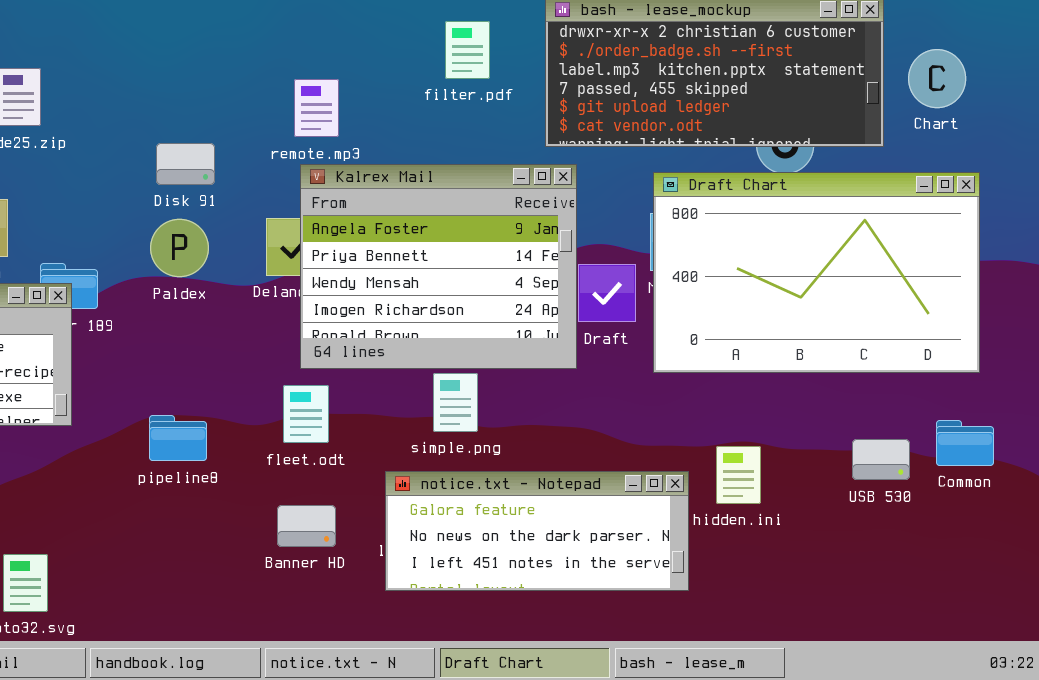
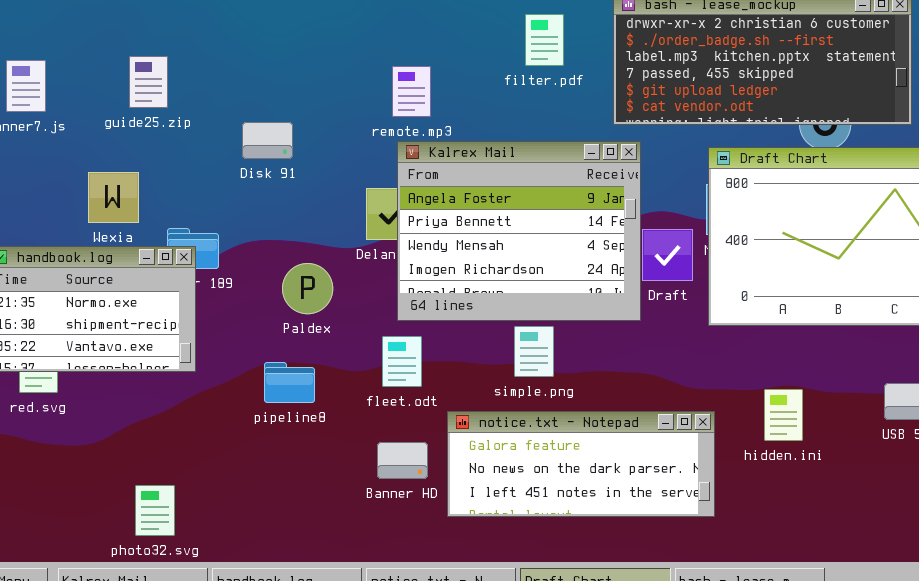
Disk 91: [156,143,215,185] -> [242,122,293,159], moved
Paldex: [150,219,209,277] -> [282,263,333,314], moved
notice.txt - Notepad: [385,471,689,591] -> [447,411,715,517], moved

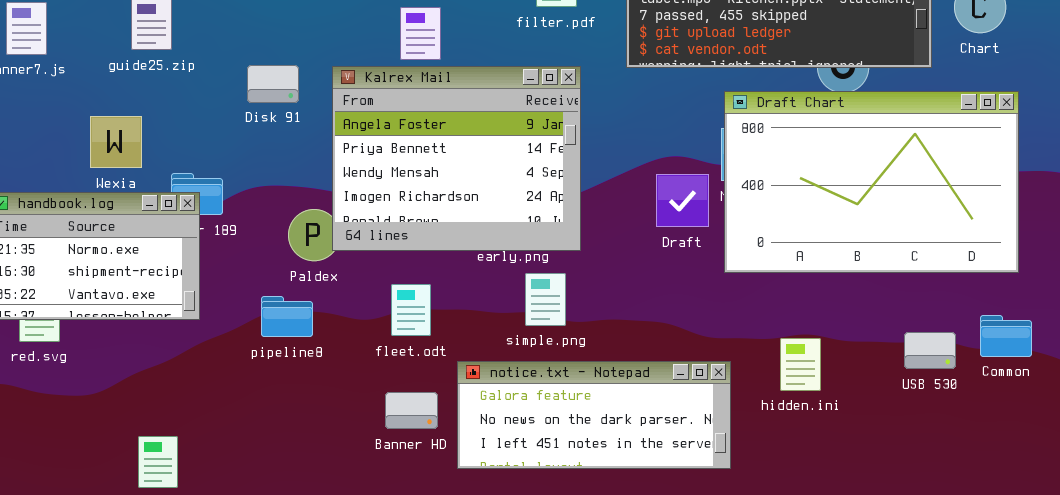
Kalrex Mail: [397,141,641,321] -> [332,66,581,251], moved
pipeline8: [264,362,315,403] -> [261,296,313,337], moved

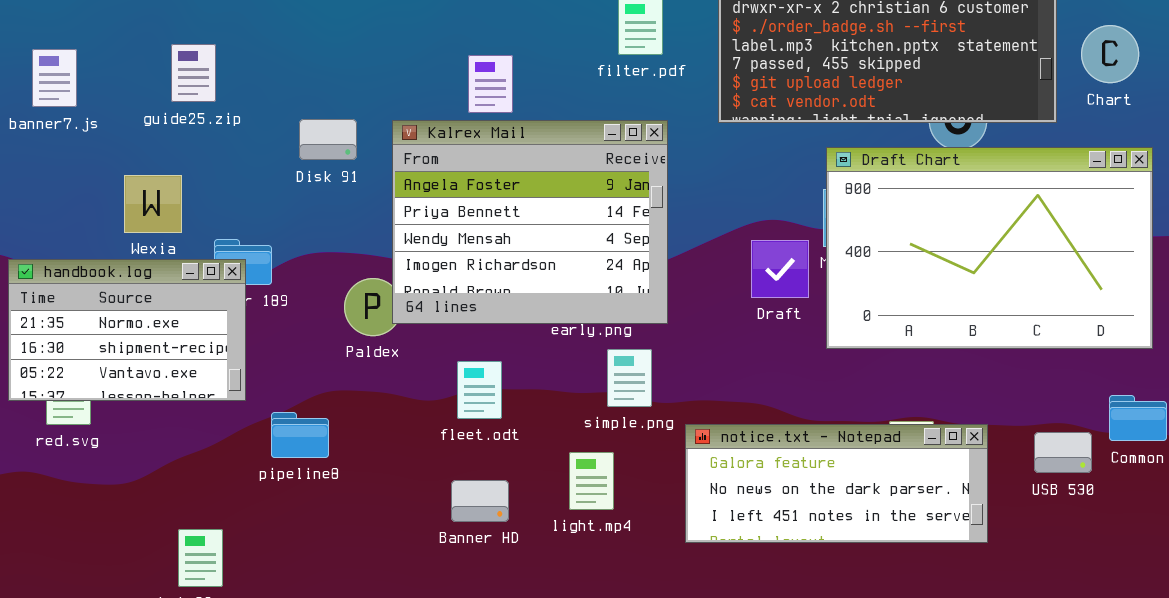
pipeline8: [261,296,313,337] -> [271,412,329,458], moved
USB 530: [904,332,956,369] -> [1034,432,1092,473], moved
notice.txt - Notepad: [457,361,731,469] -> [685,424,988,543], moved

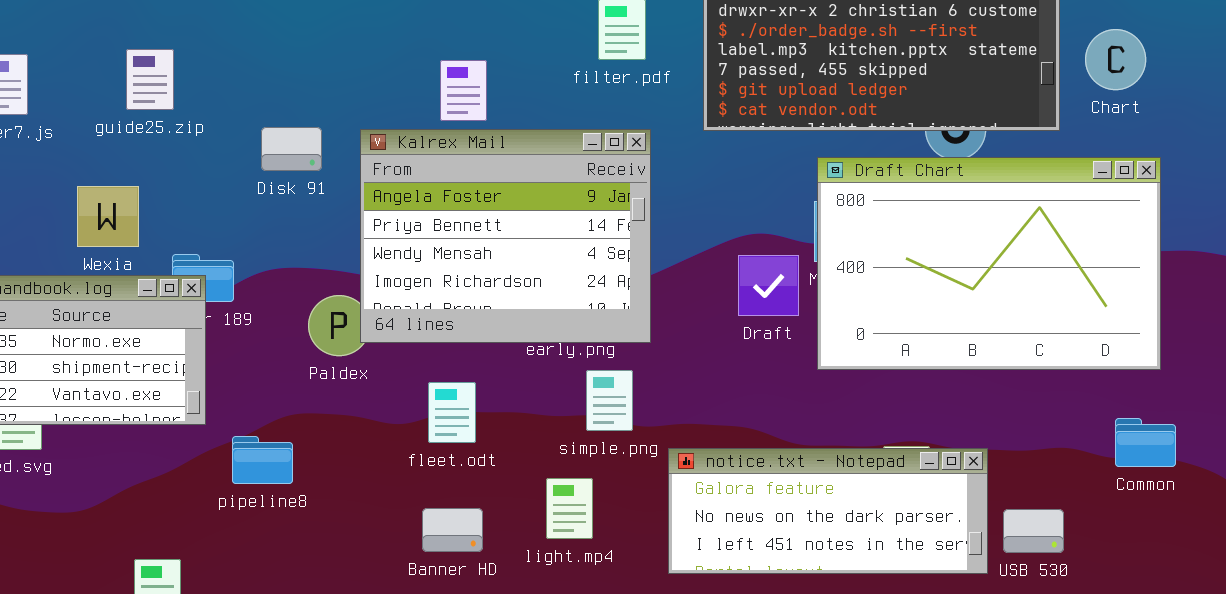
USB 530: [1034,432,1092,473] -> [1003,509,1064,553], moved

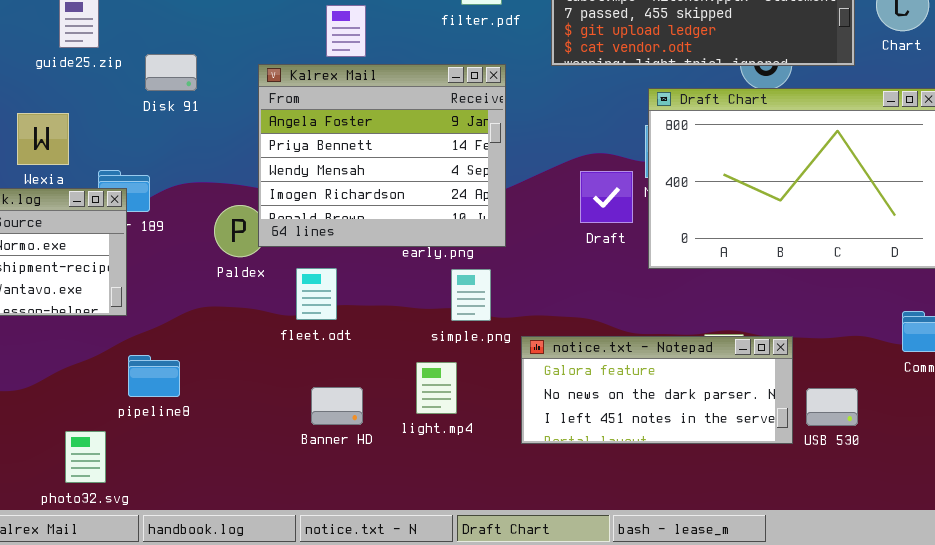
Disk 91: [261,127,322,171] -> [145,54,197,91], moved
fleet.odt: [428,382,476,443] -> [296,268,337,320], moved
pipeline8: [232,436,293,484] -> [128,355,180,397], moved

